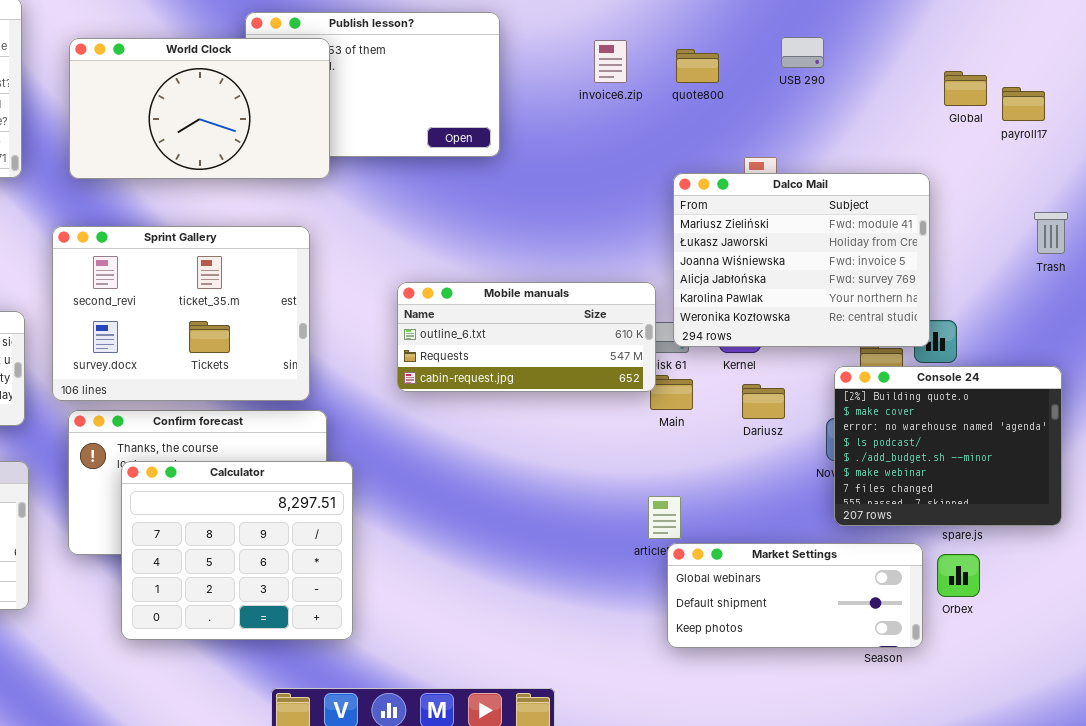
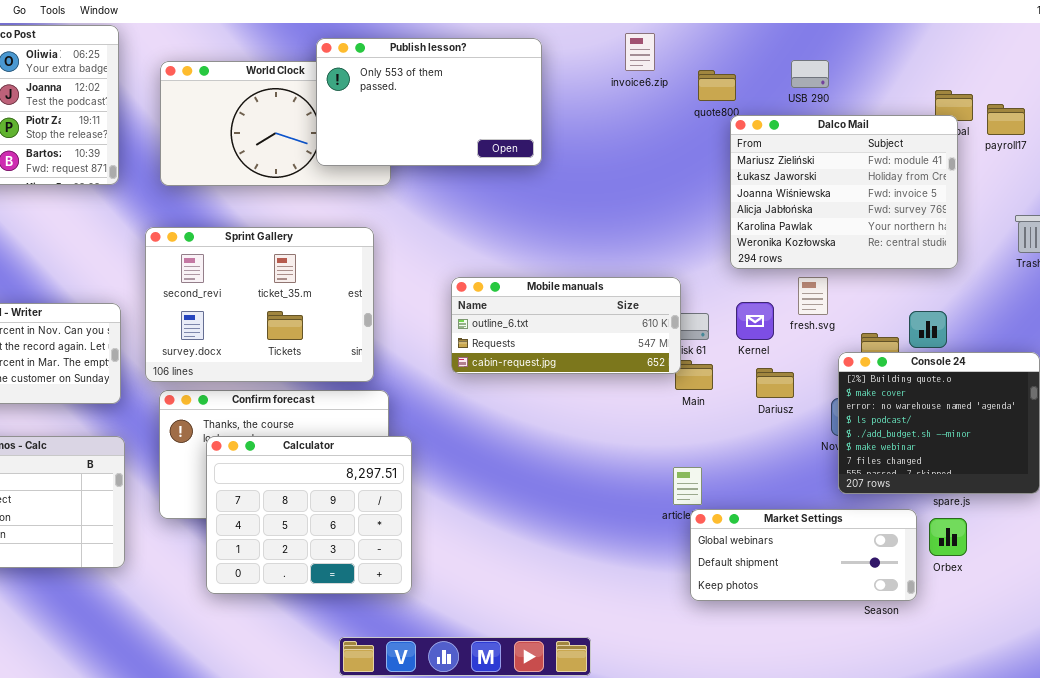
Publish lesson?: [245,12,500,157] -> [316,38,542,166], raised
invoice6.zip: [594,40,627,83] -> [625,33,655,71], moved
Dalco Mail: [673,173,930,347] -> [730,115,958,269], moved

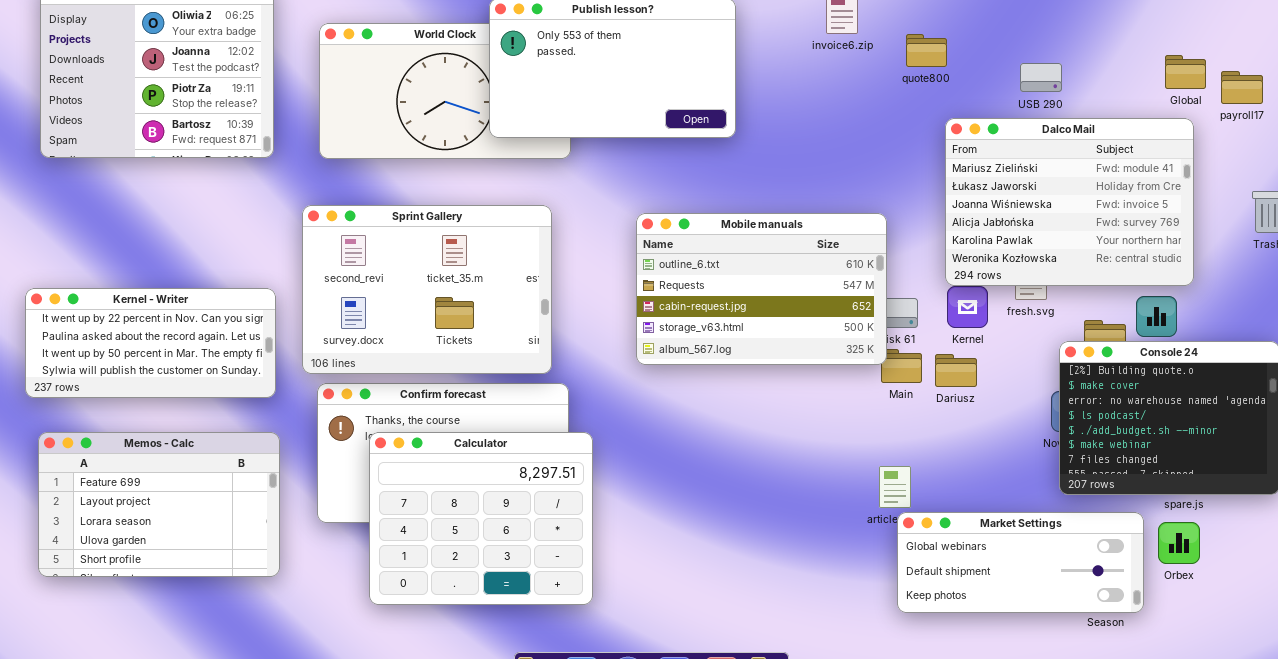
USB 290: [791,60,829,88] -> [1020,63,1062,92], moved
Dalco Mail: [730,115,958,269] -> [945,118,1194,286], moved
Mobile manuals: [451,277,681,374] -> [636,213,887,365], resized
Dariusz: [756,368,794,398] -> [935,354,977,387], moved

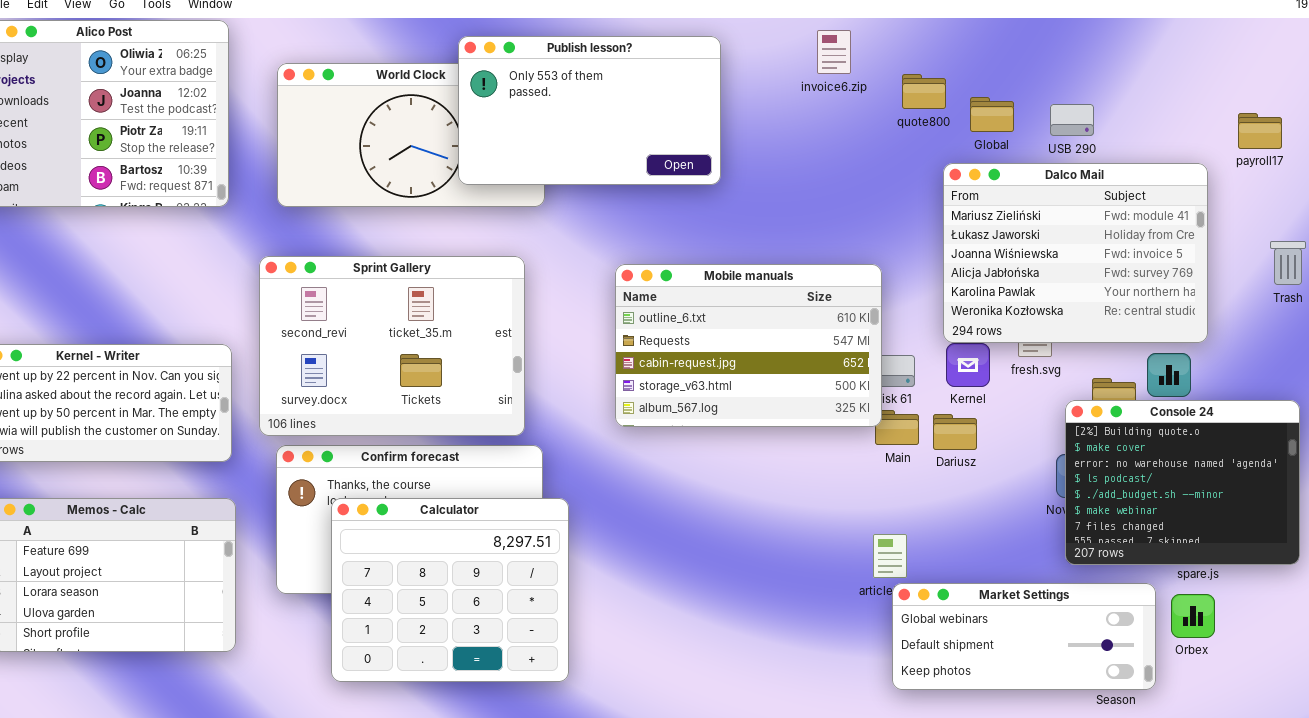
Global: [1165,55,1206,89] -> [970,97,1014,132], moved
USB 290: [1020,63,1062,92] -> [1050,104,1094,136], moved

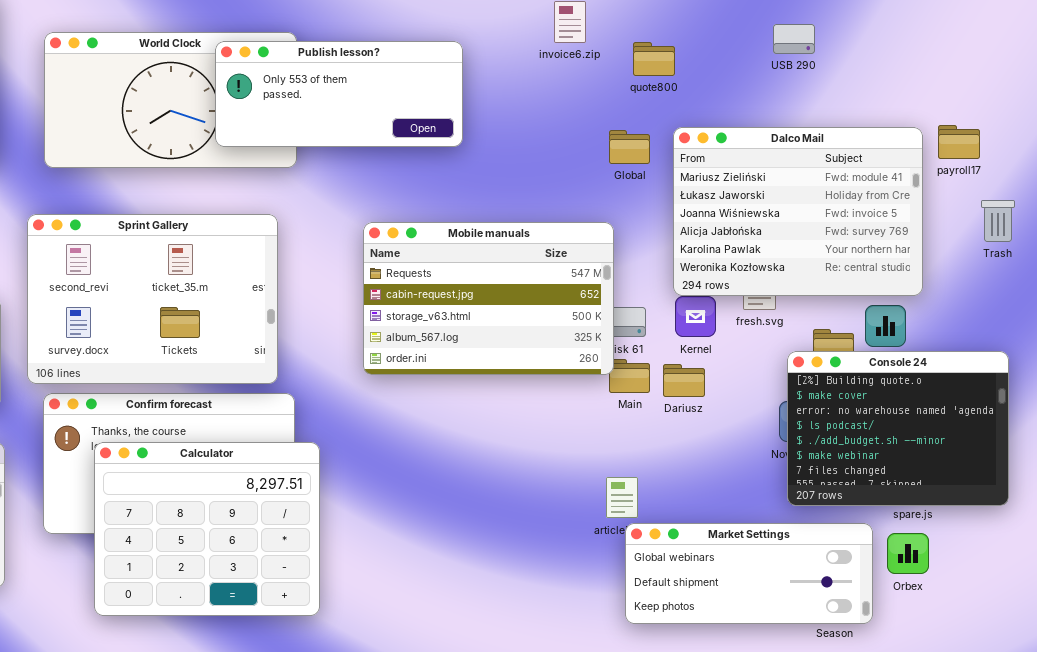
Publish lesson?: [458,36,721,185] -> [215,41,463,147], resized
Global: [970,97,1014,132] -> [609,130,650,164], moved
USB 290: [1050,104,1094,136] -> [773,24,815,54], moved
payroll17: [1238,113,1282,149] -> [938,125,980,159], moved
Mobile manuals: [615,264,882,427] -> [363,222,614,375], scrolled down 1 row

